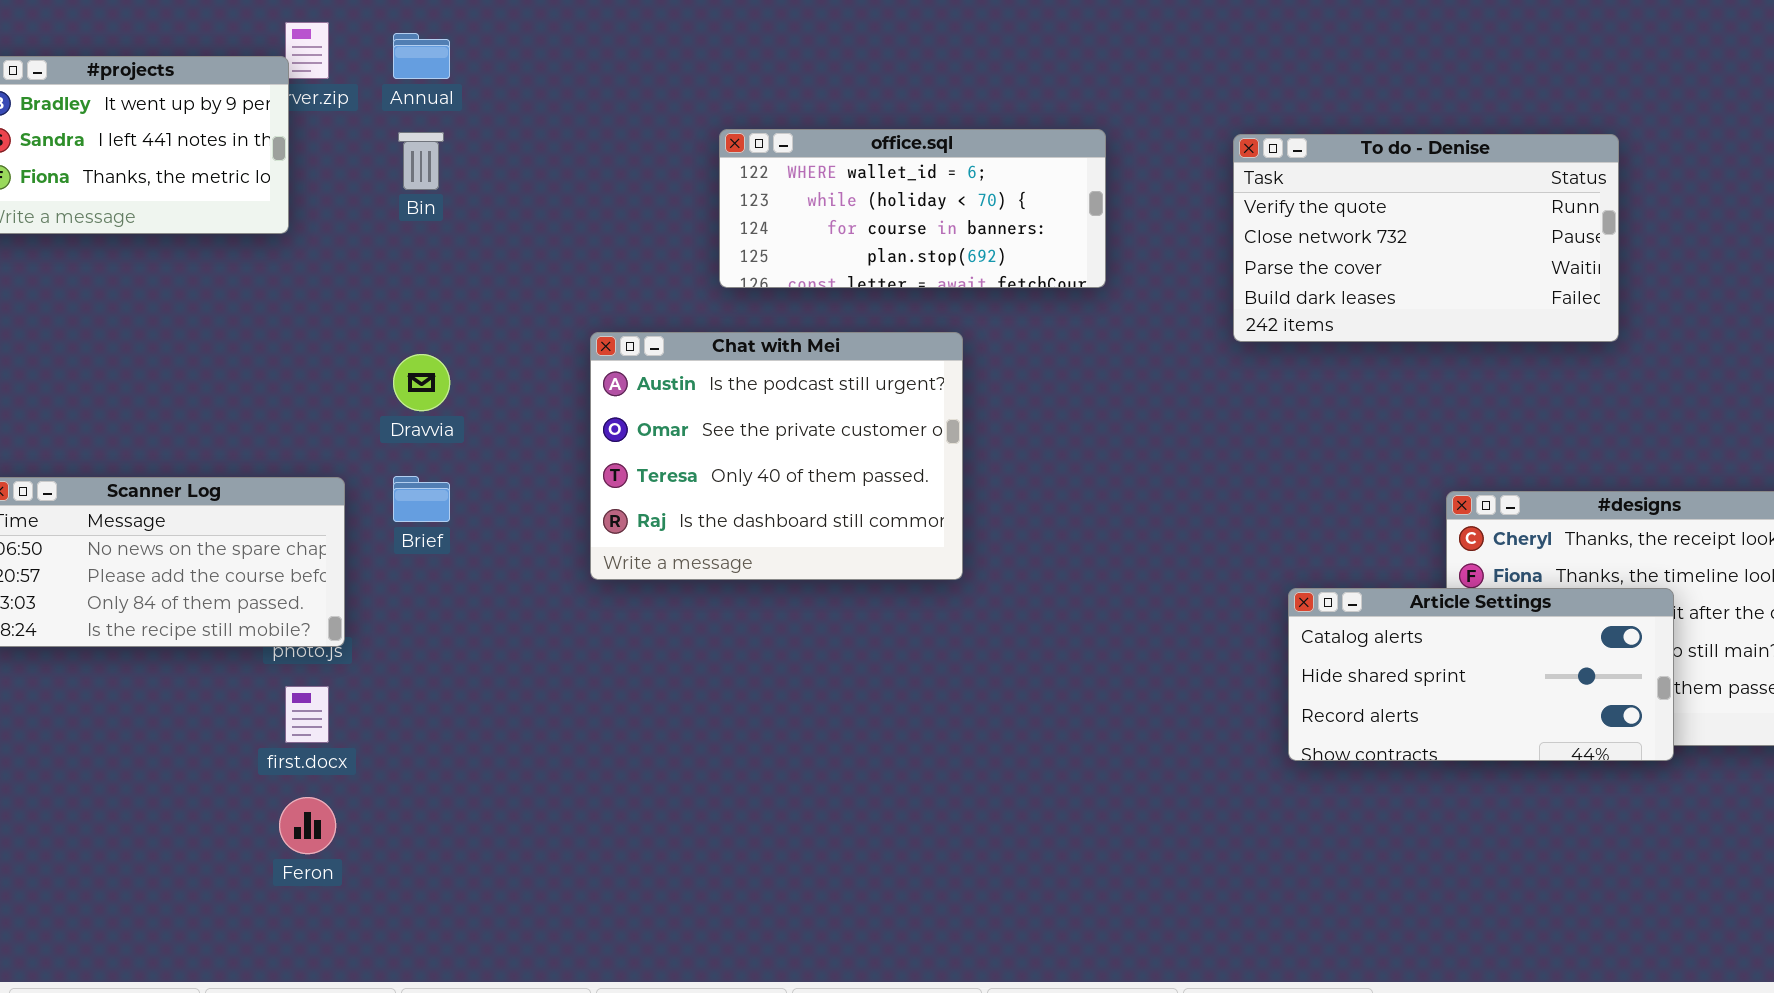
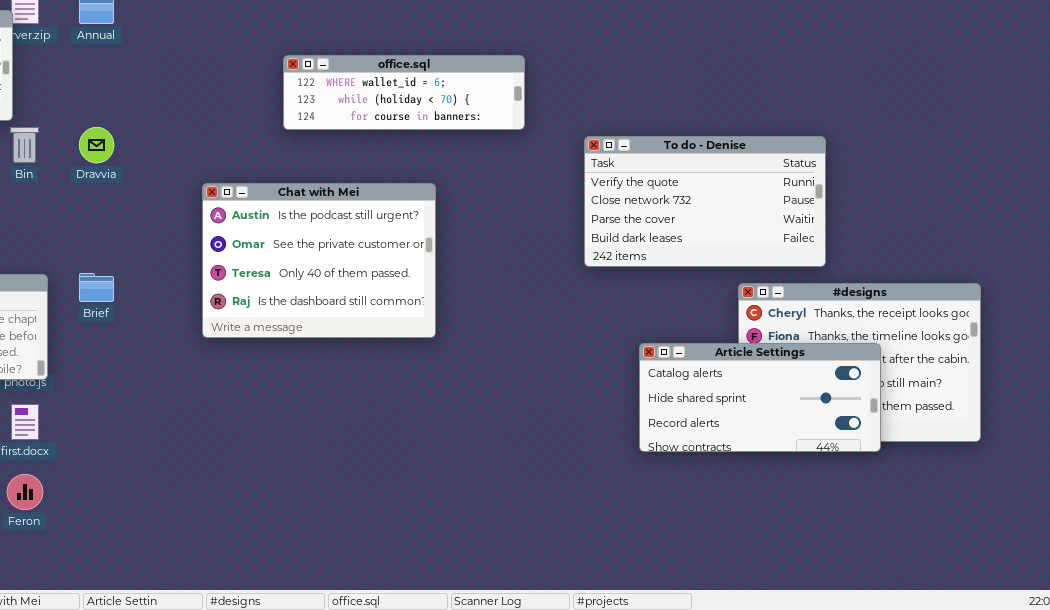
office.sql: [719,129,1106,288] -> [283,55,525,130], resized
Bin: [398,132,444,190] -> [10,127,39,163], moved
To do - Denise: [1233,134,1619,342] -> [584,136,826,267], moved
Dravvia: [393,354,450,411] -> [79,127,114,163], moved

